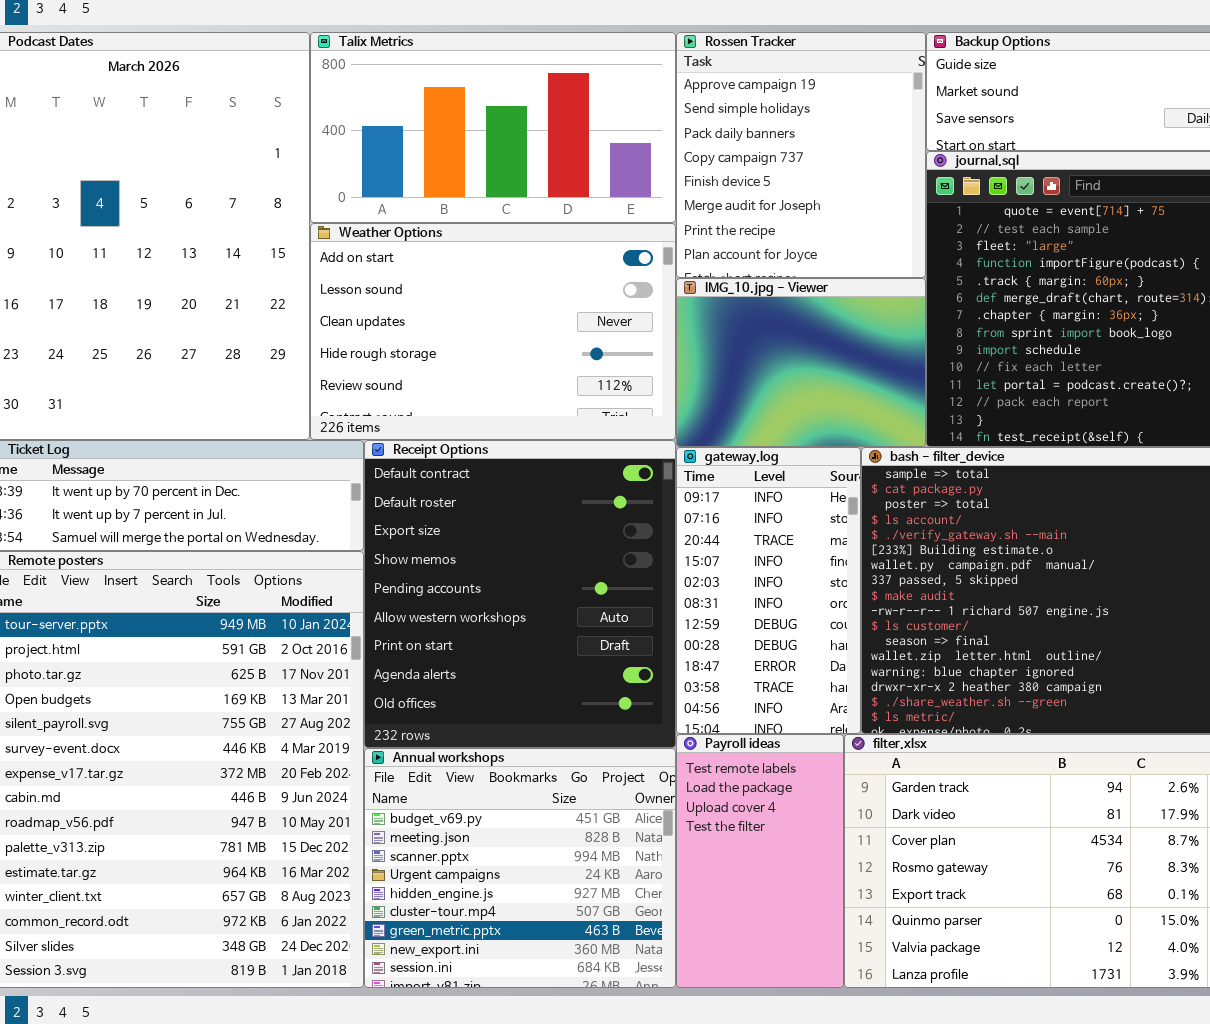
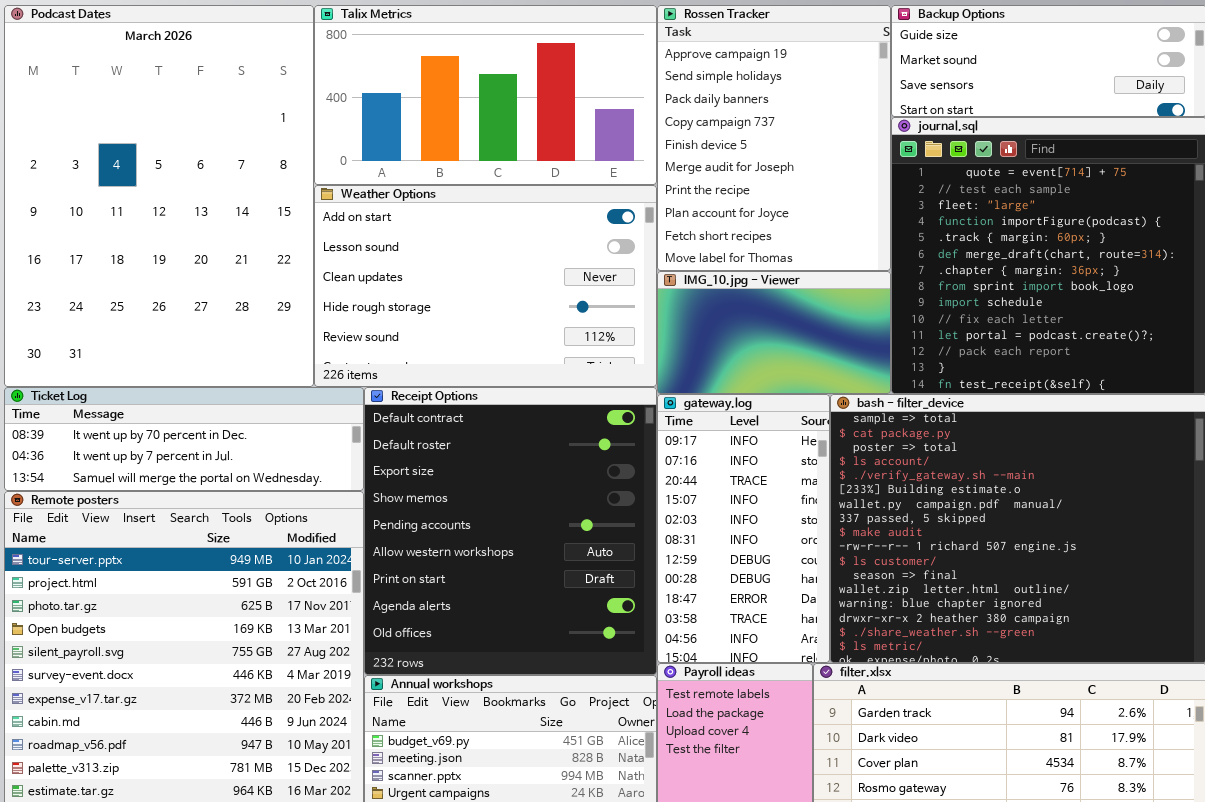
Rossen Tracker: [676,32,926,278] -> [657,5,891,271], resized
IMG_10.jpg - Viewer: [676,278,926,447] -> [657,271,891,394], resized

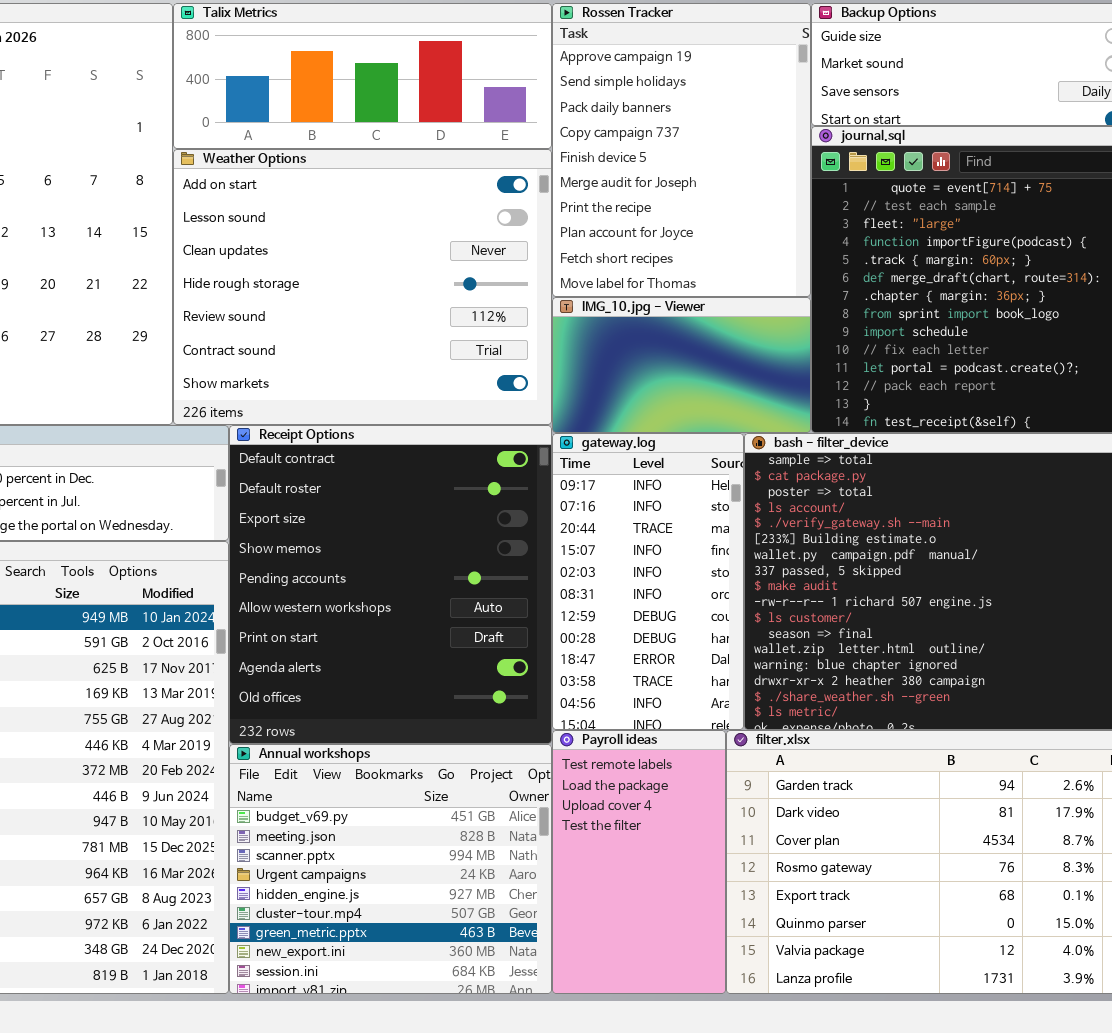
Talix Metrics: [314,5,657,185] -> [173,3,552,149], resized
Weather Options: [314,185,657,387] -> [173,149,552,425], resized

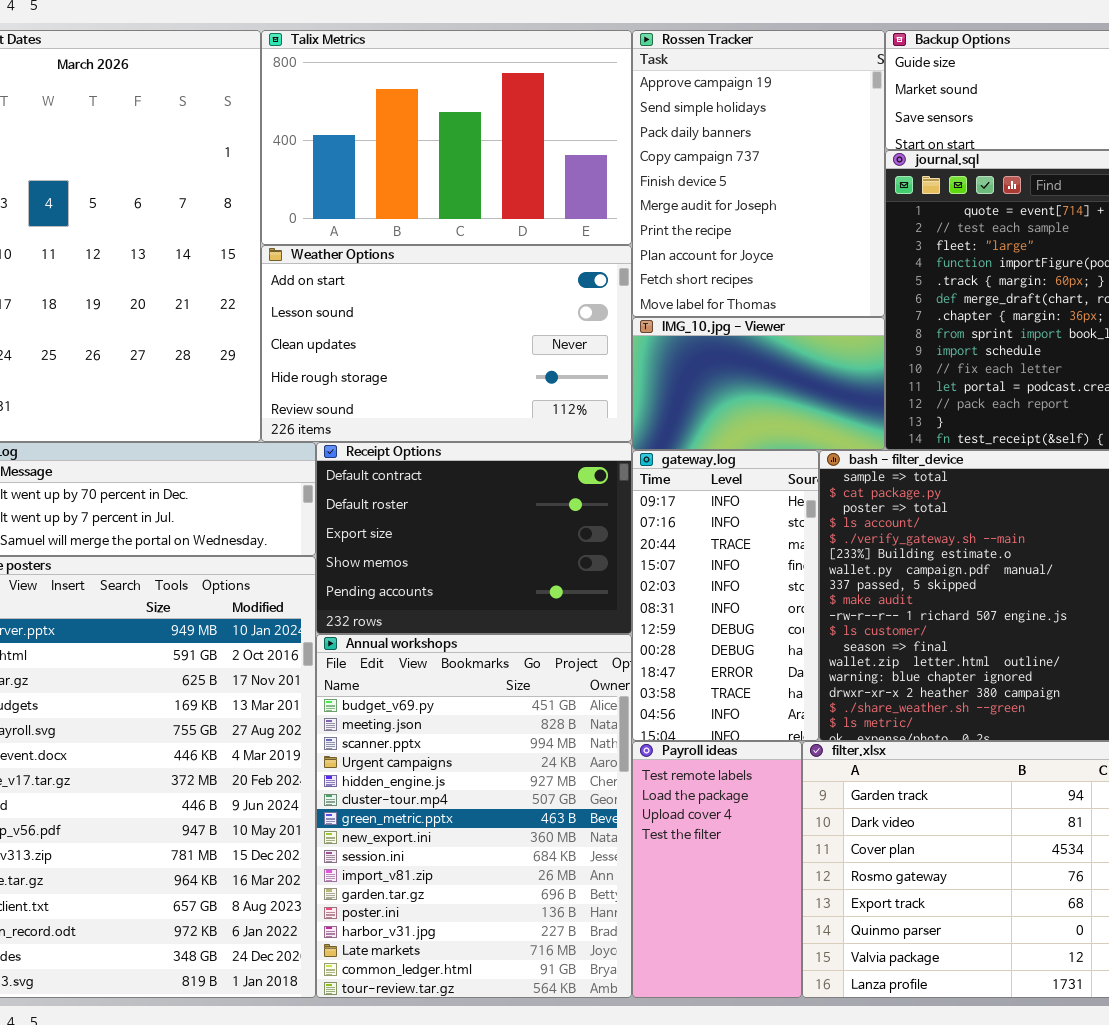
Talix Metrics: [173,3,552,149] -> [261,30,632,245], resized
Weather Options: [173,149,552,425] -> [261,245,632,442], resized
Receipt Options: [229,425,552,744] -> [316,442,632,634], resized
Annual workshops: [229,744,552,994] -> [316,634,632,998], resized

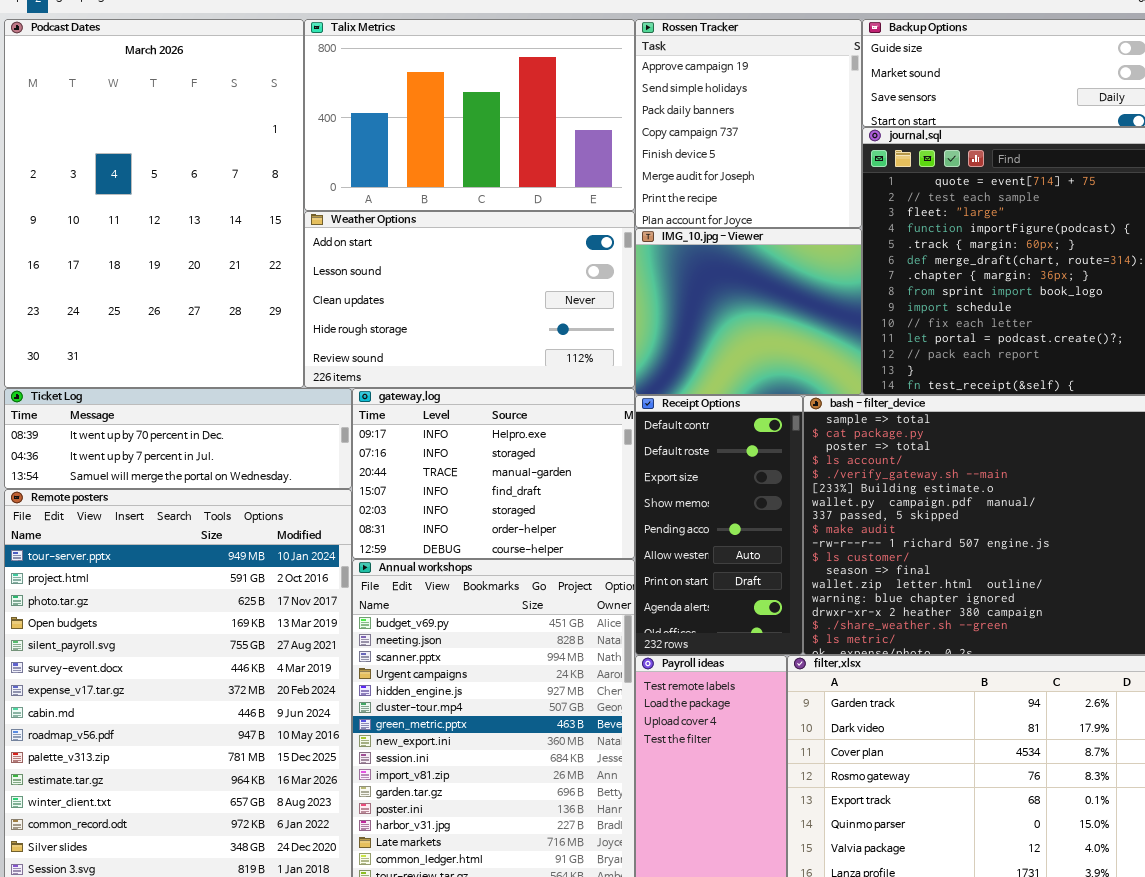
Rossen Tracker: [632,30,885,317] -> [635,19,862,228], resized
IMG_10.jpg - Viewer: [632,317,885,450] -> [635,228,862,395], resized
Receipt Options: [316,442,632,634] -> [635,395,803,655], moved, resized
gateway.log: [632,450,819,741] -> [352,388,635,559], moved, resized

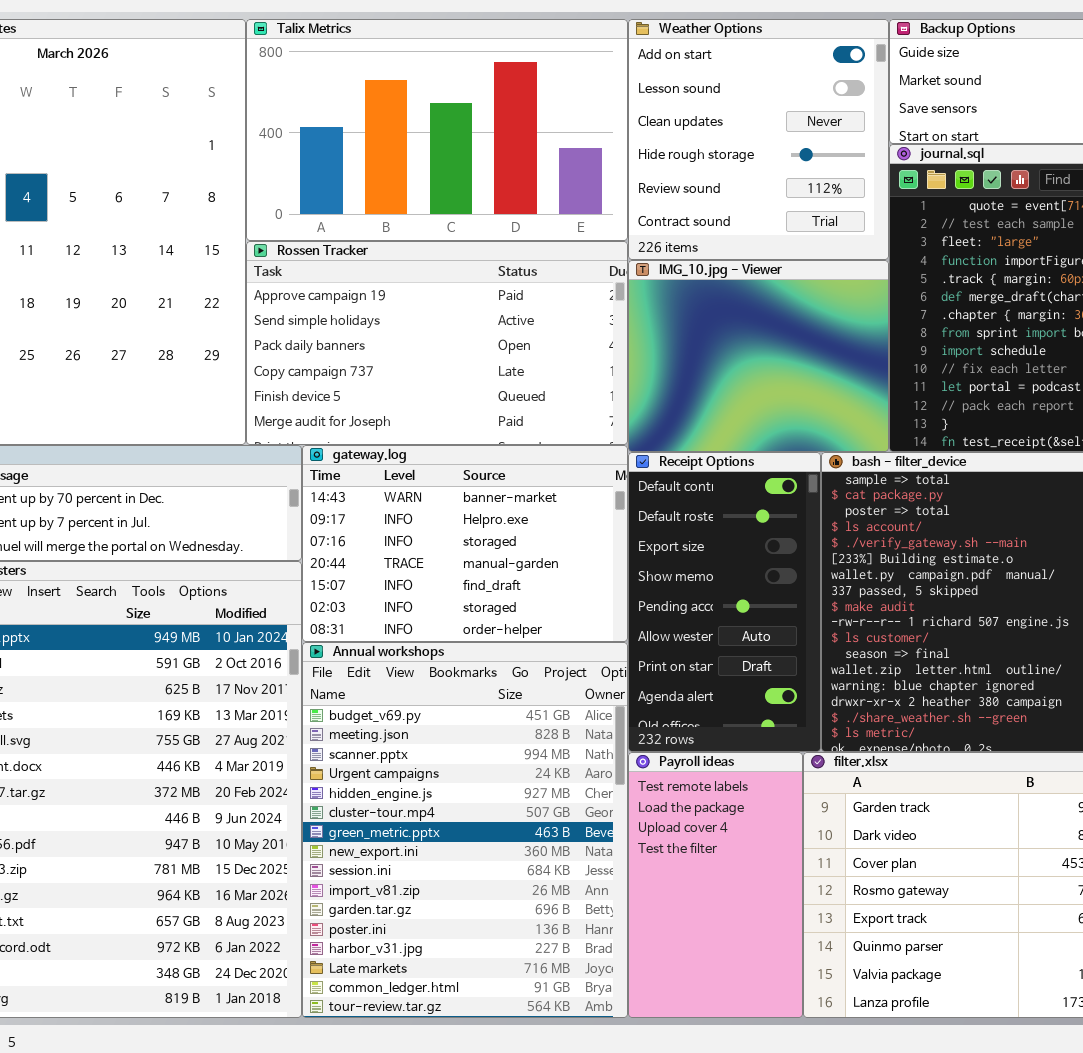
Rossen Tracker: [635,19,862,228] -> [246,241,628,445], moved, resized
Weather Options: [304,211,635,388] -> [628,19,889,260], moved, resized
gateway.log: [352,388,635,559] -> [302,445,628,642], scrolled up 1 row

